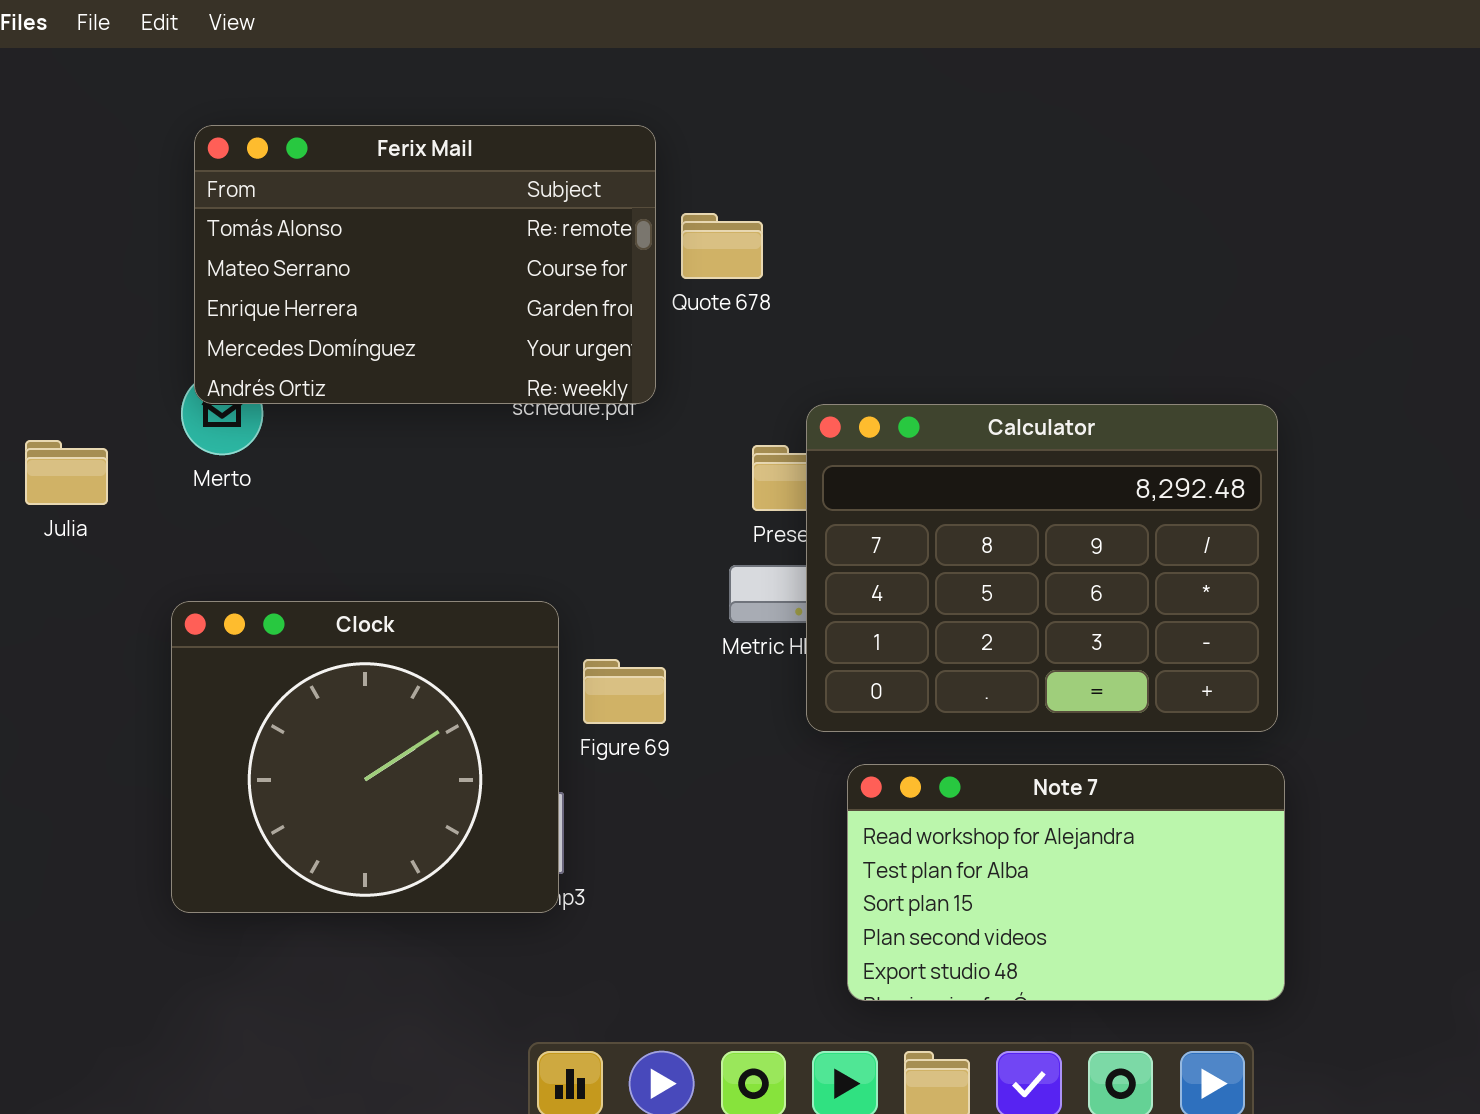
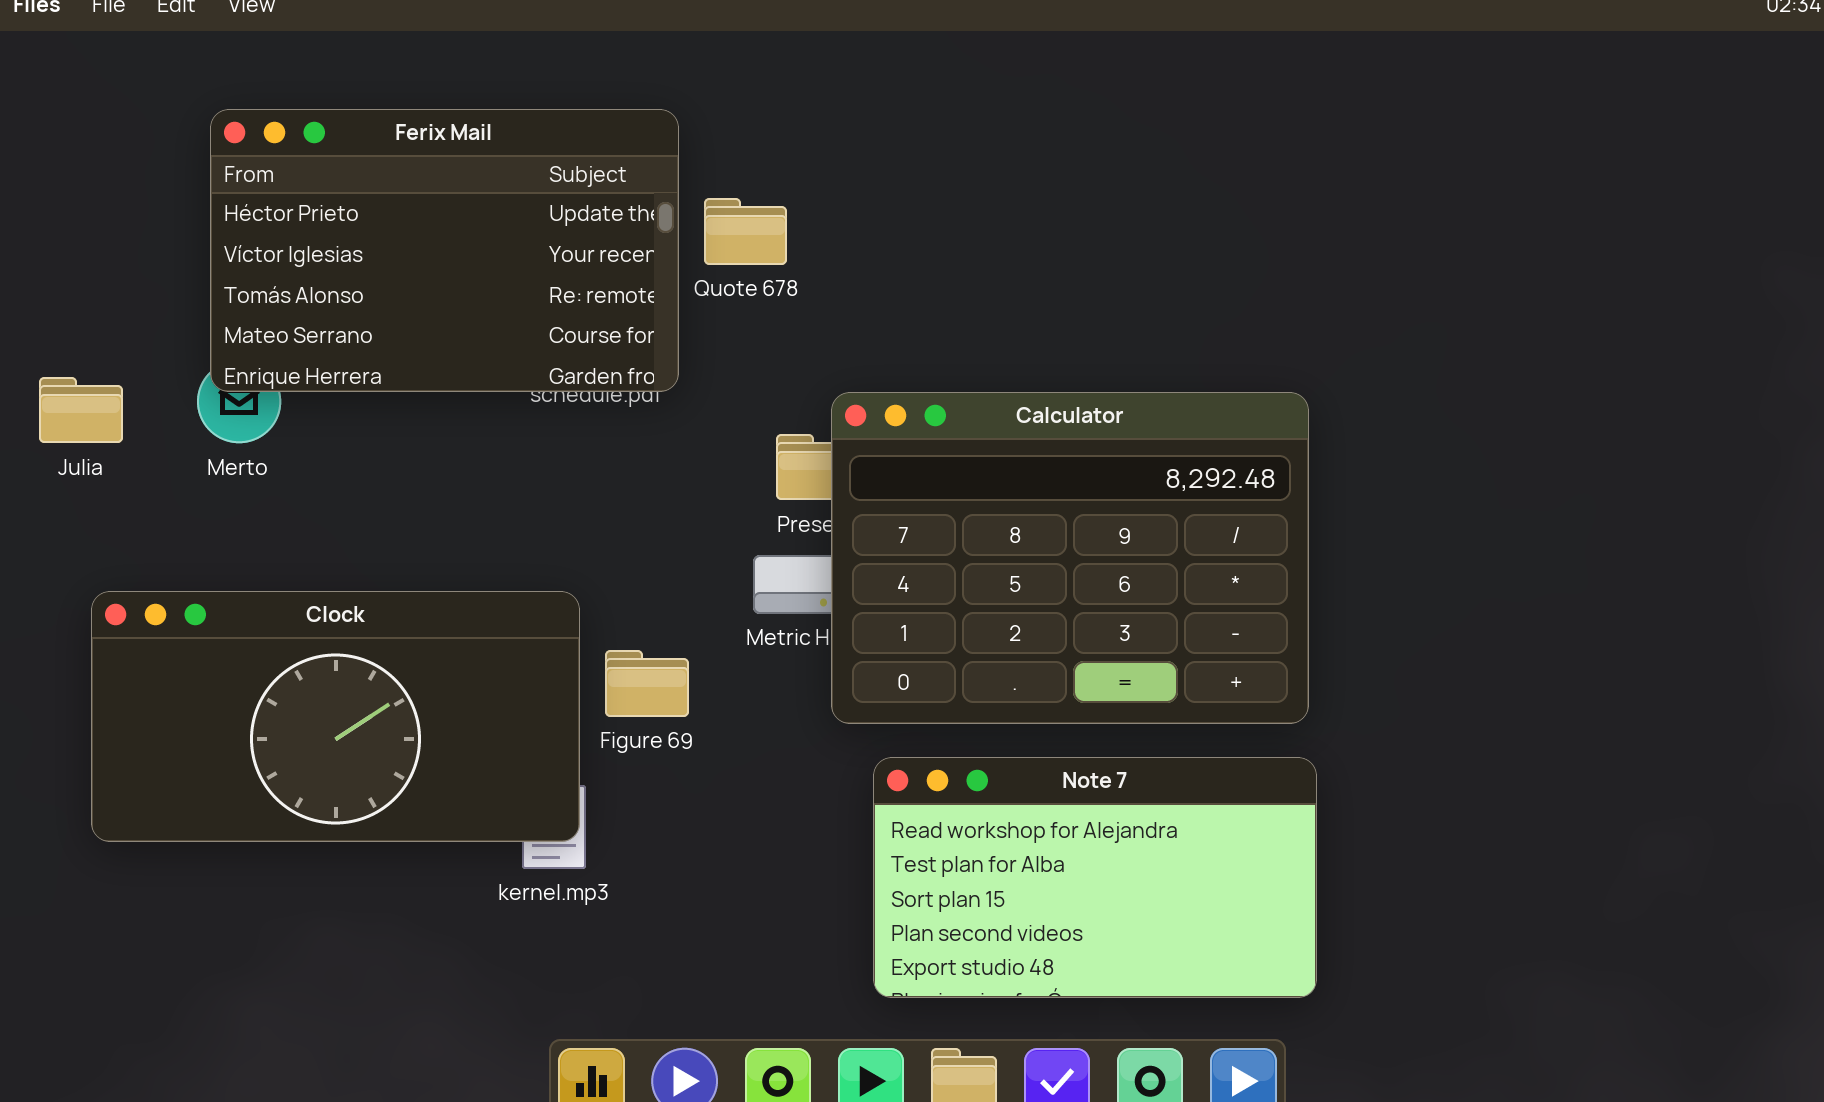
Ferix Mail: [194,125,656,404] -> [210,109,679,392], scrolled up 2 rows
Julia: [25,440,108,505] -> [39,377,123,443], moved
Clock: [171,601,559,913] -> [91,591,580,842], resized

